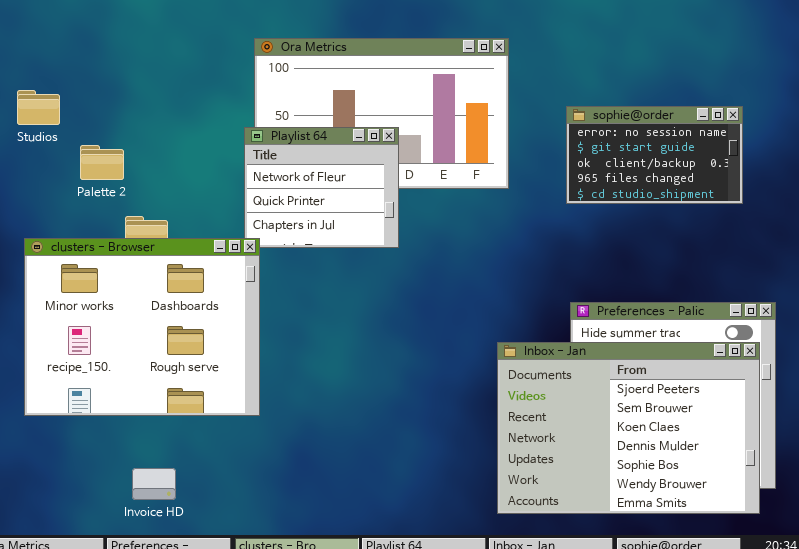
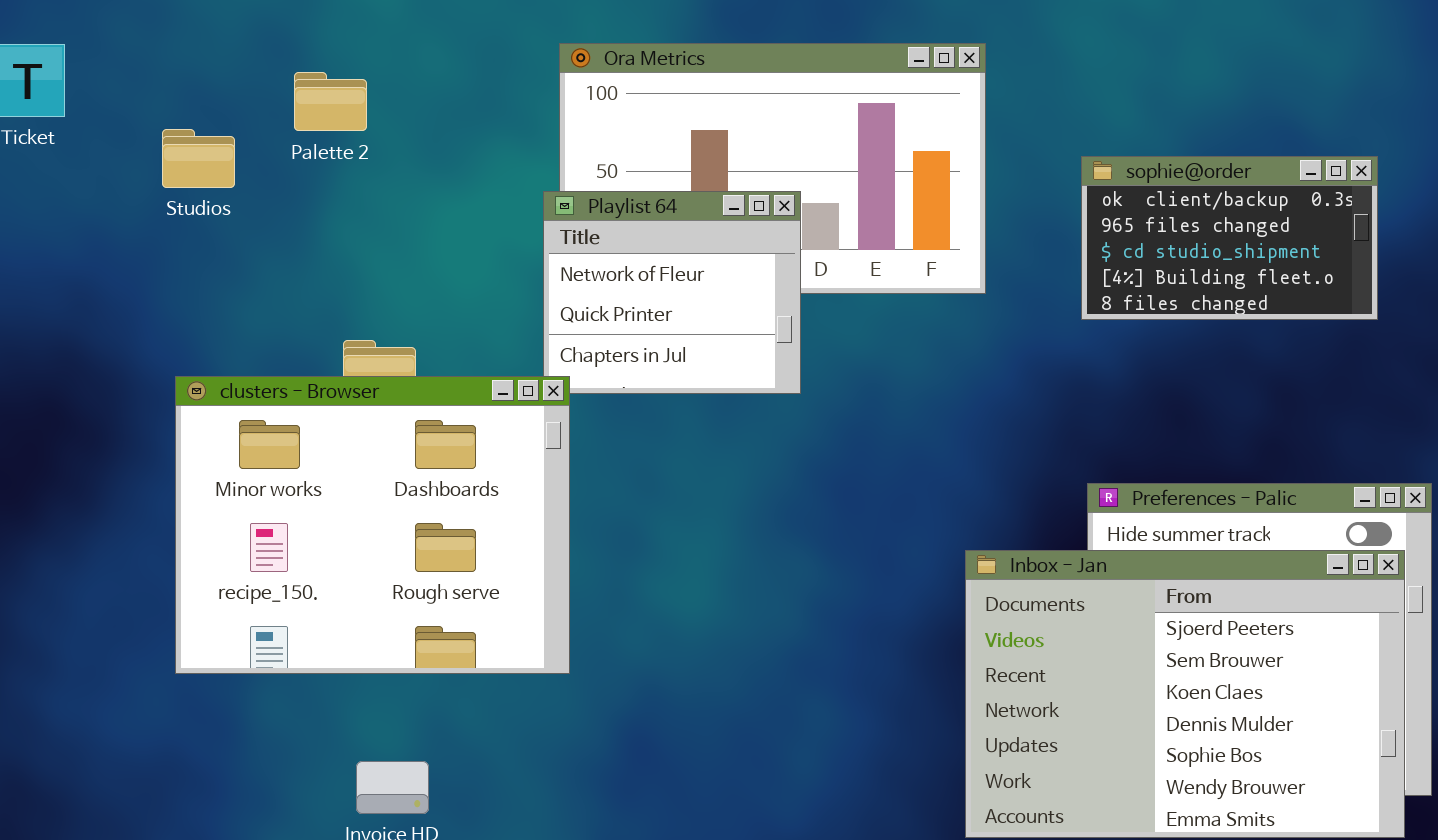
sophie@order: [566,106,743,204] -> [1081,156,1378,320], scrolled down 2 rows
Palette 2: [80,145,124,180] -> [294,72,367,131], moved

